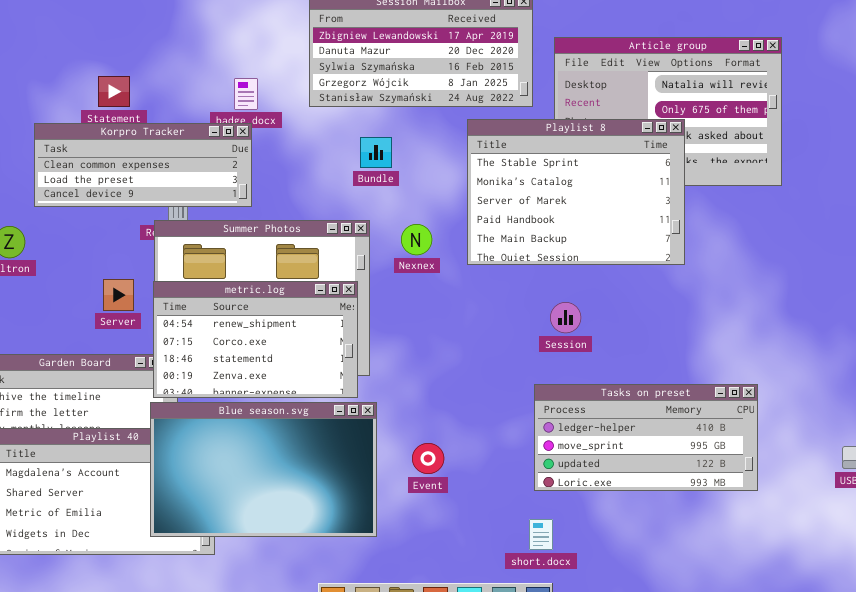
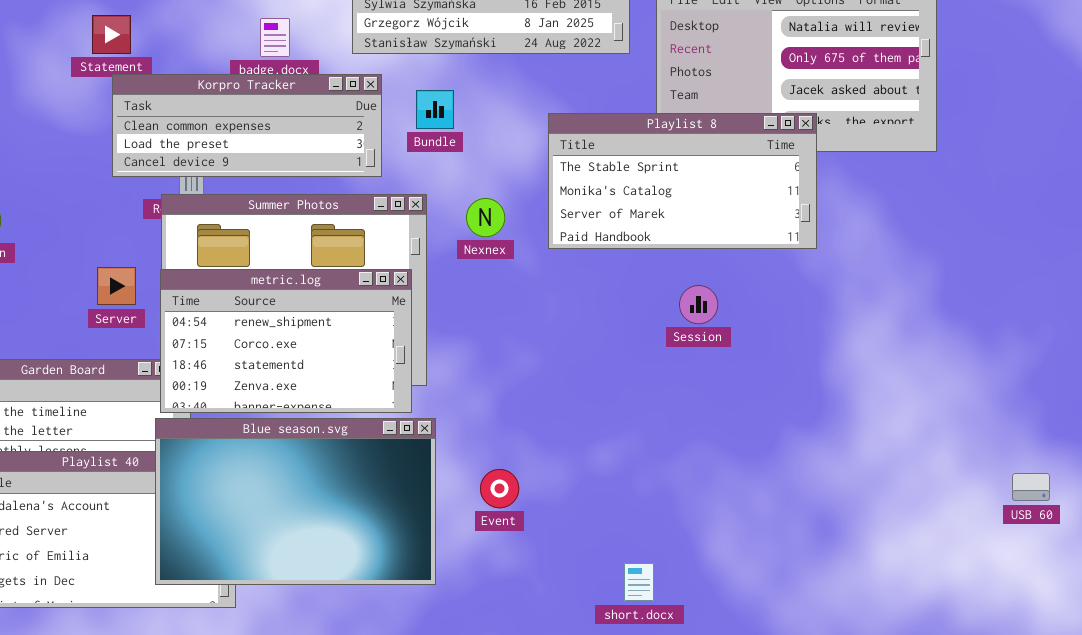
Playlist 8: [467,119,685,265] -> [548,113,817,249], resized
Korpro Tracker: [34,123,252,207] -> [112,74,382,177], moved
Session: [550,302,581,333] -> [679,285,718,324], moved
Tasks on preset: [534,384,758,491] -> none, closed

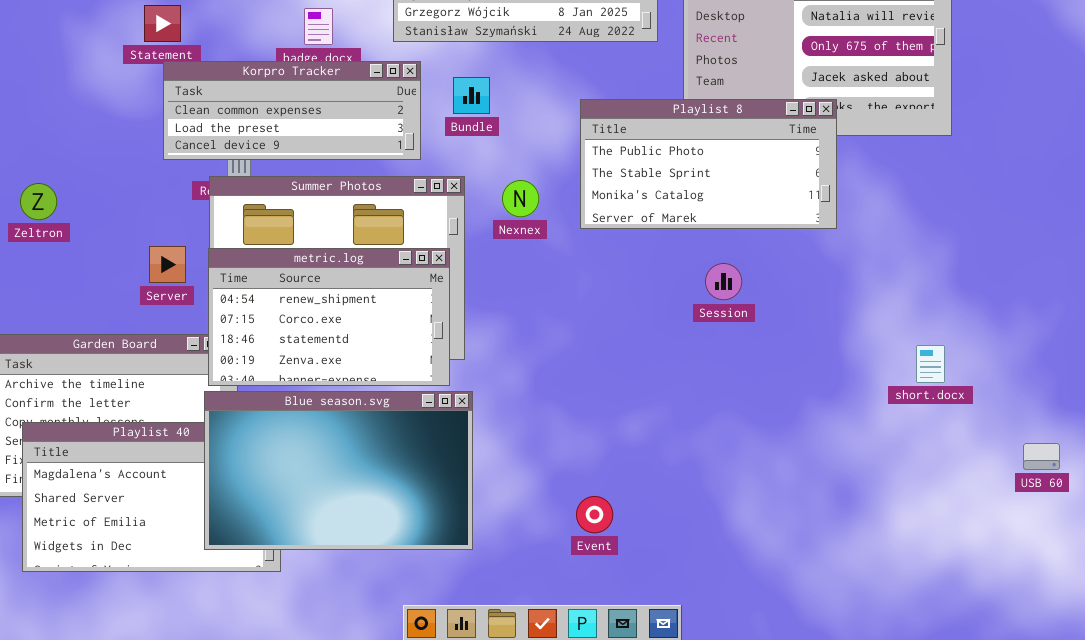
Playlist 8: [548,113,817,249] -> [580,99,837,229], scrolled up 1 row
Event: [480,469,519,508] -> [576,496,613,533], moved
short.docx: [624,563,654,601] -> [916,345,945,383], moved

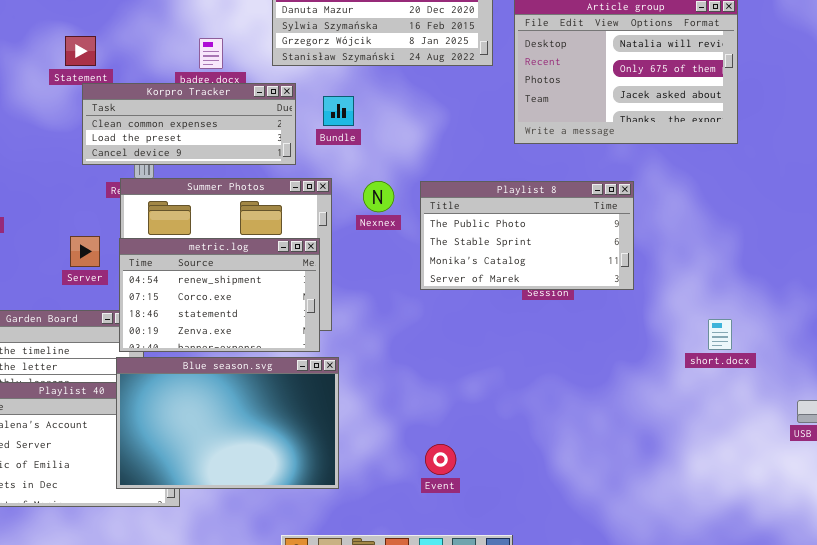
Playlist 8: [580,99,837,229] -> [420,181,634,290], moved

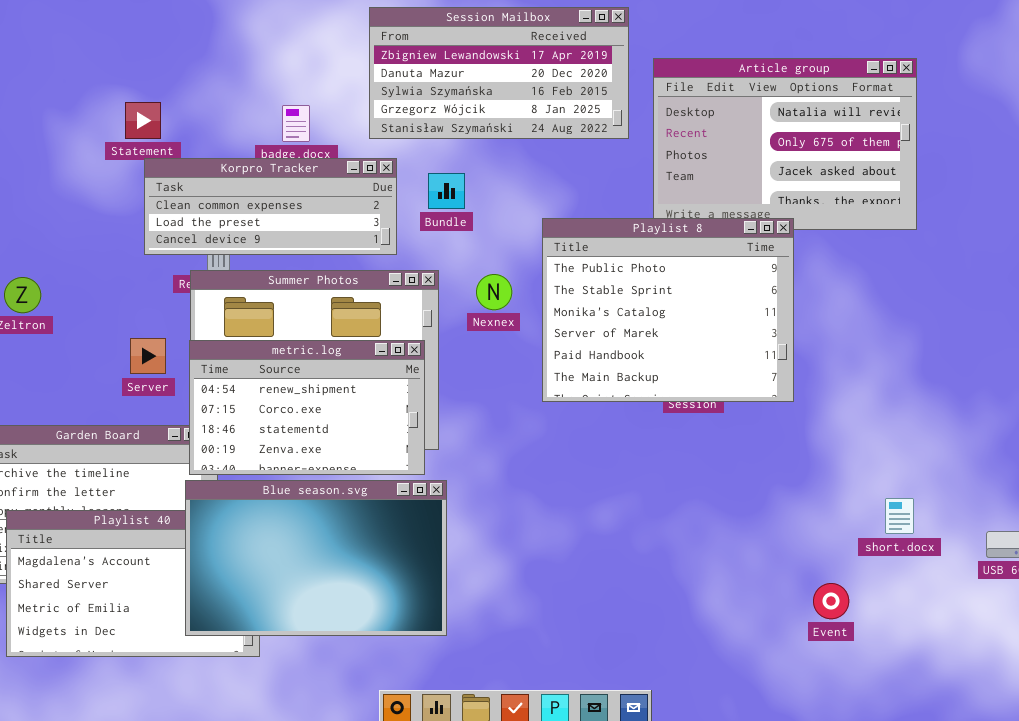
Playlist 8: [420,181,634,290] -> [542,218,794,402], resized
short.docx: [708,319,732,350] -> [885,498,914,534], moved
Event: [425,444,456,475] -> [813,583,849,619], moved

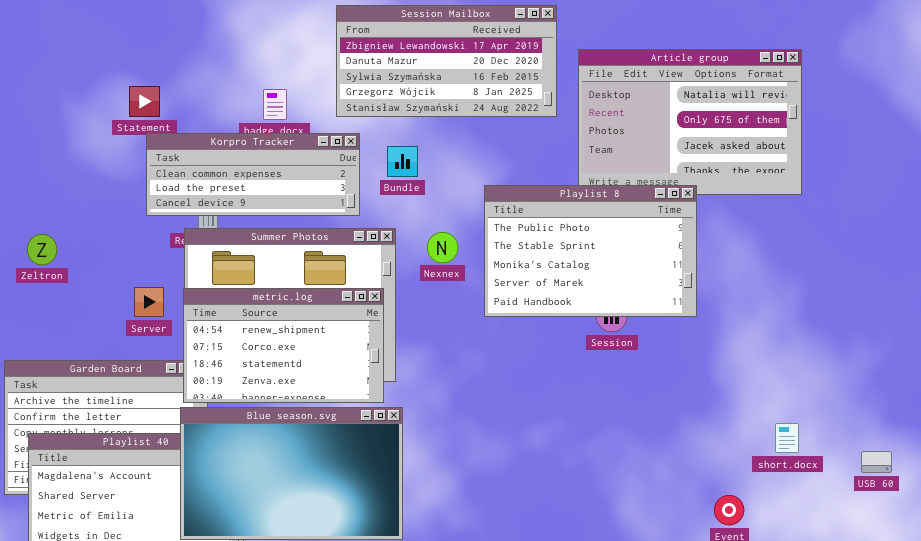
Playlist 8: [542,218,794,402] -> [484,185,697,317], resized

